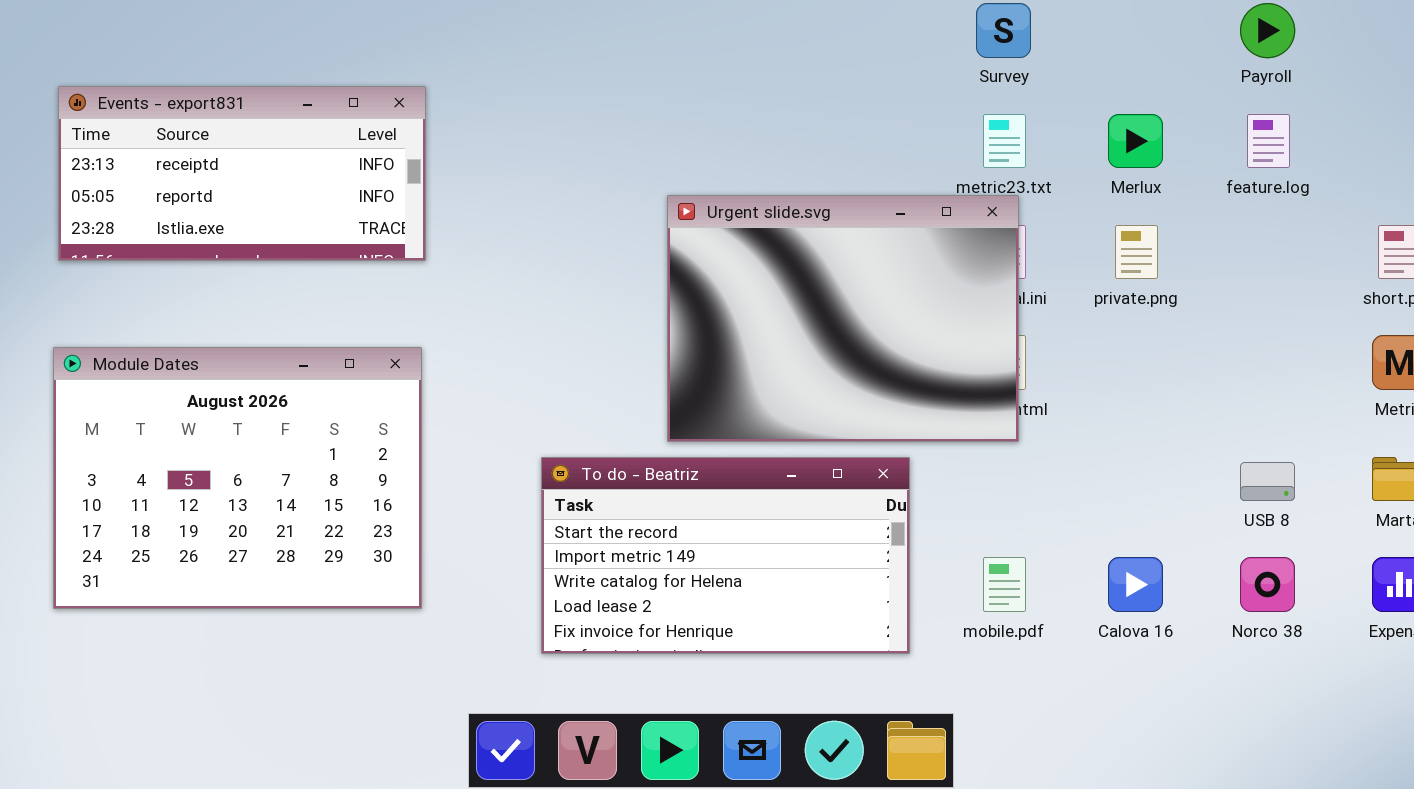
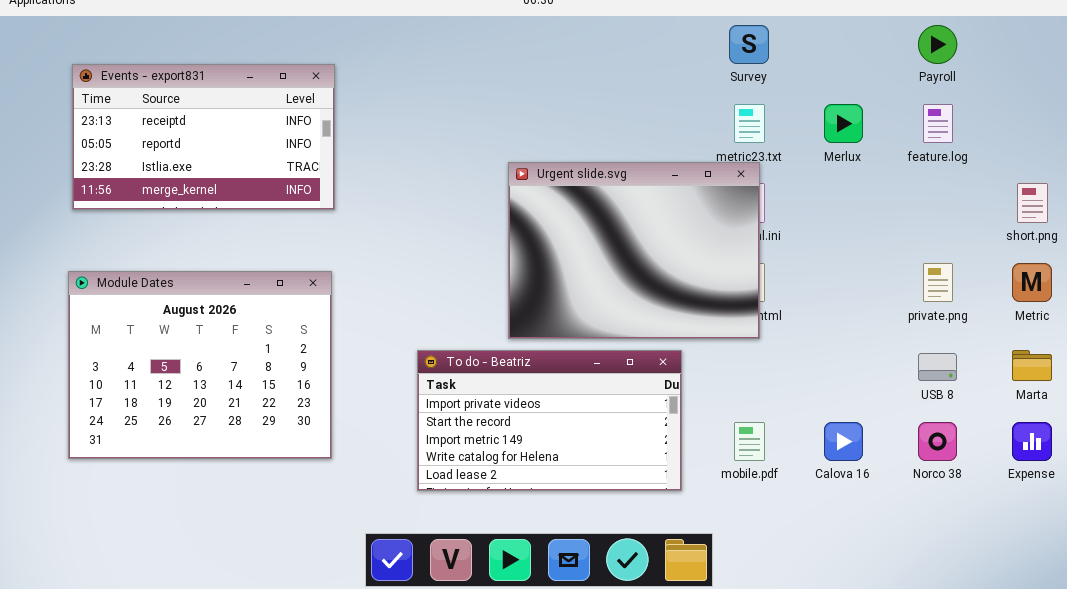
Events - export831: [58,86,426,261] -> [72,64,335,210], resized
private.png: [1115,225,1158,279] -> [923,263,953,302], moved
To do - Beatriz: [541,457,910,654] -> [417,350,682,491], scrolled up 1 row

